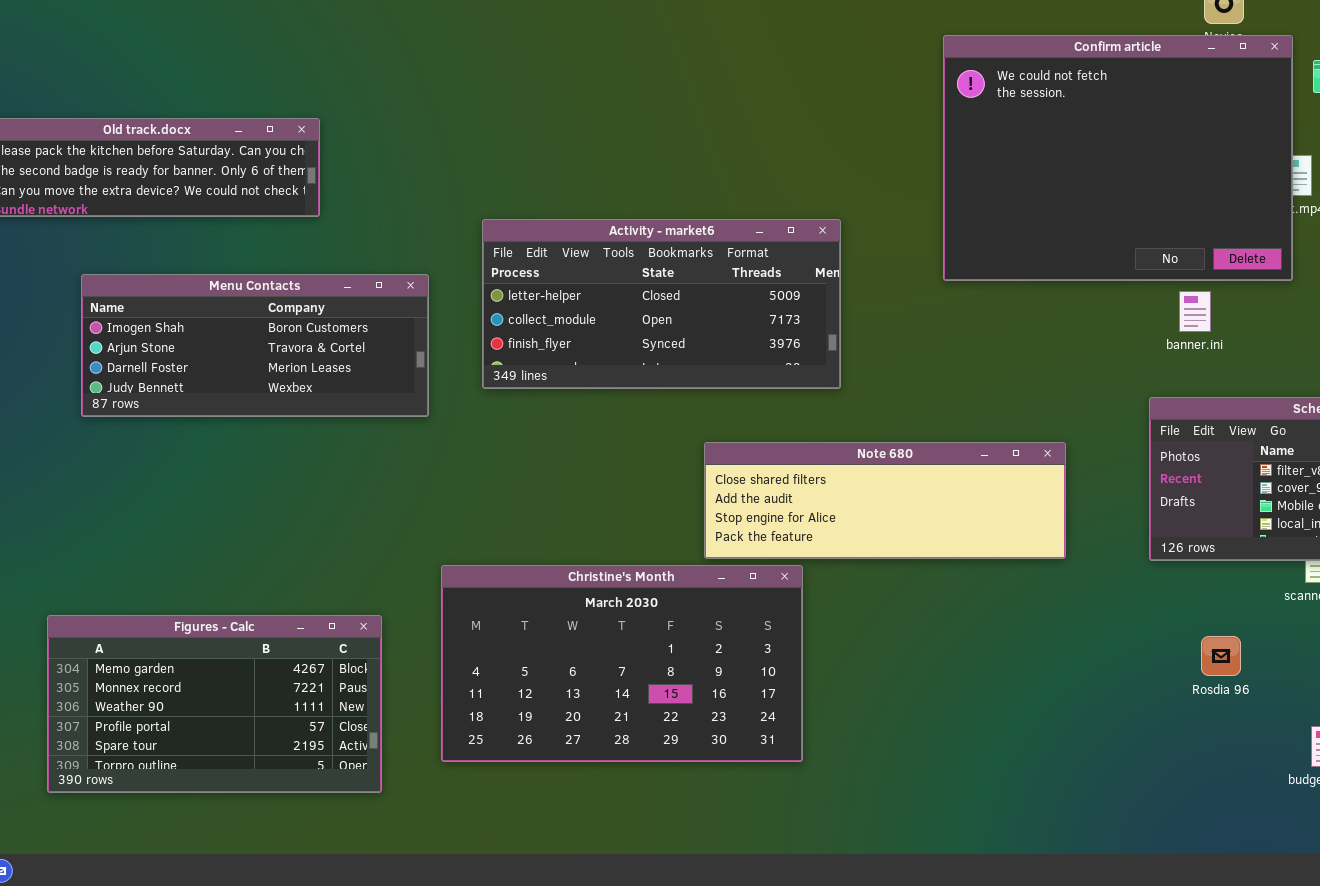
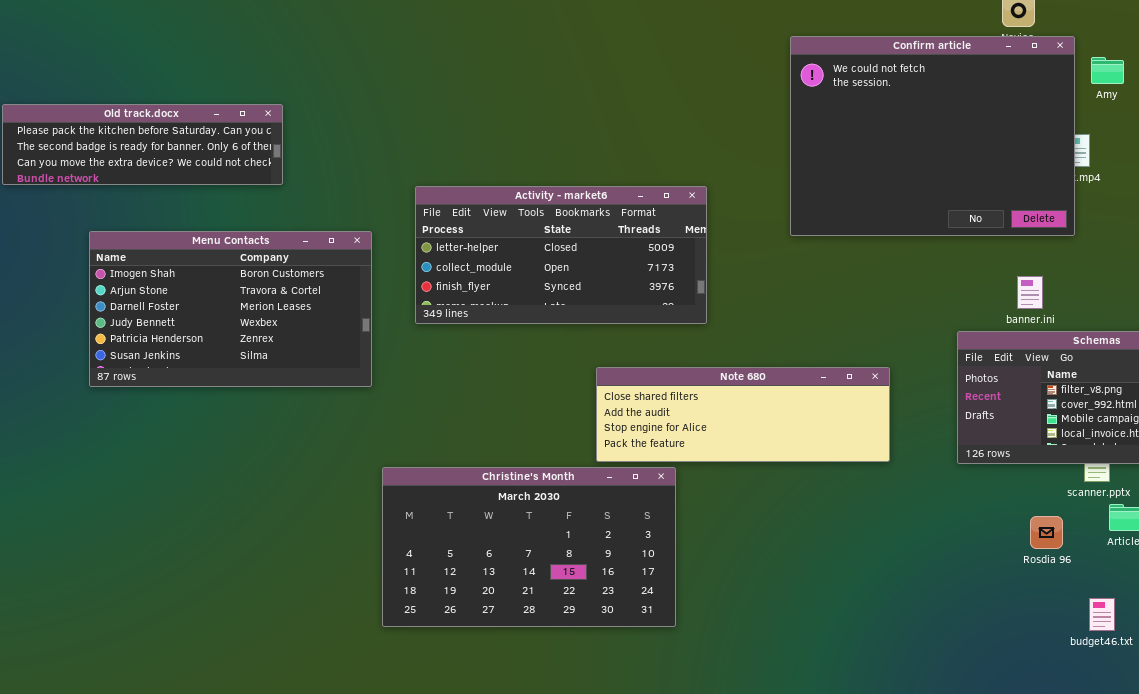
Menu Contacts: [81,274,429,417] -> [89,231,372,387], resized
banner.ini: [1179,291,1211,332] -> [1017,276,1043,309], moved
Figures - Calc: [47,615,382,793] -> none, closed
Rosdia 96: [1201,636,1241,676] -> [1030,516,1063,549], moved

